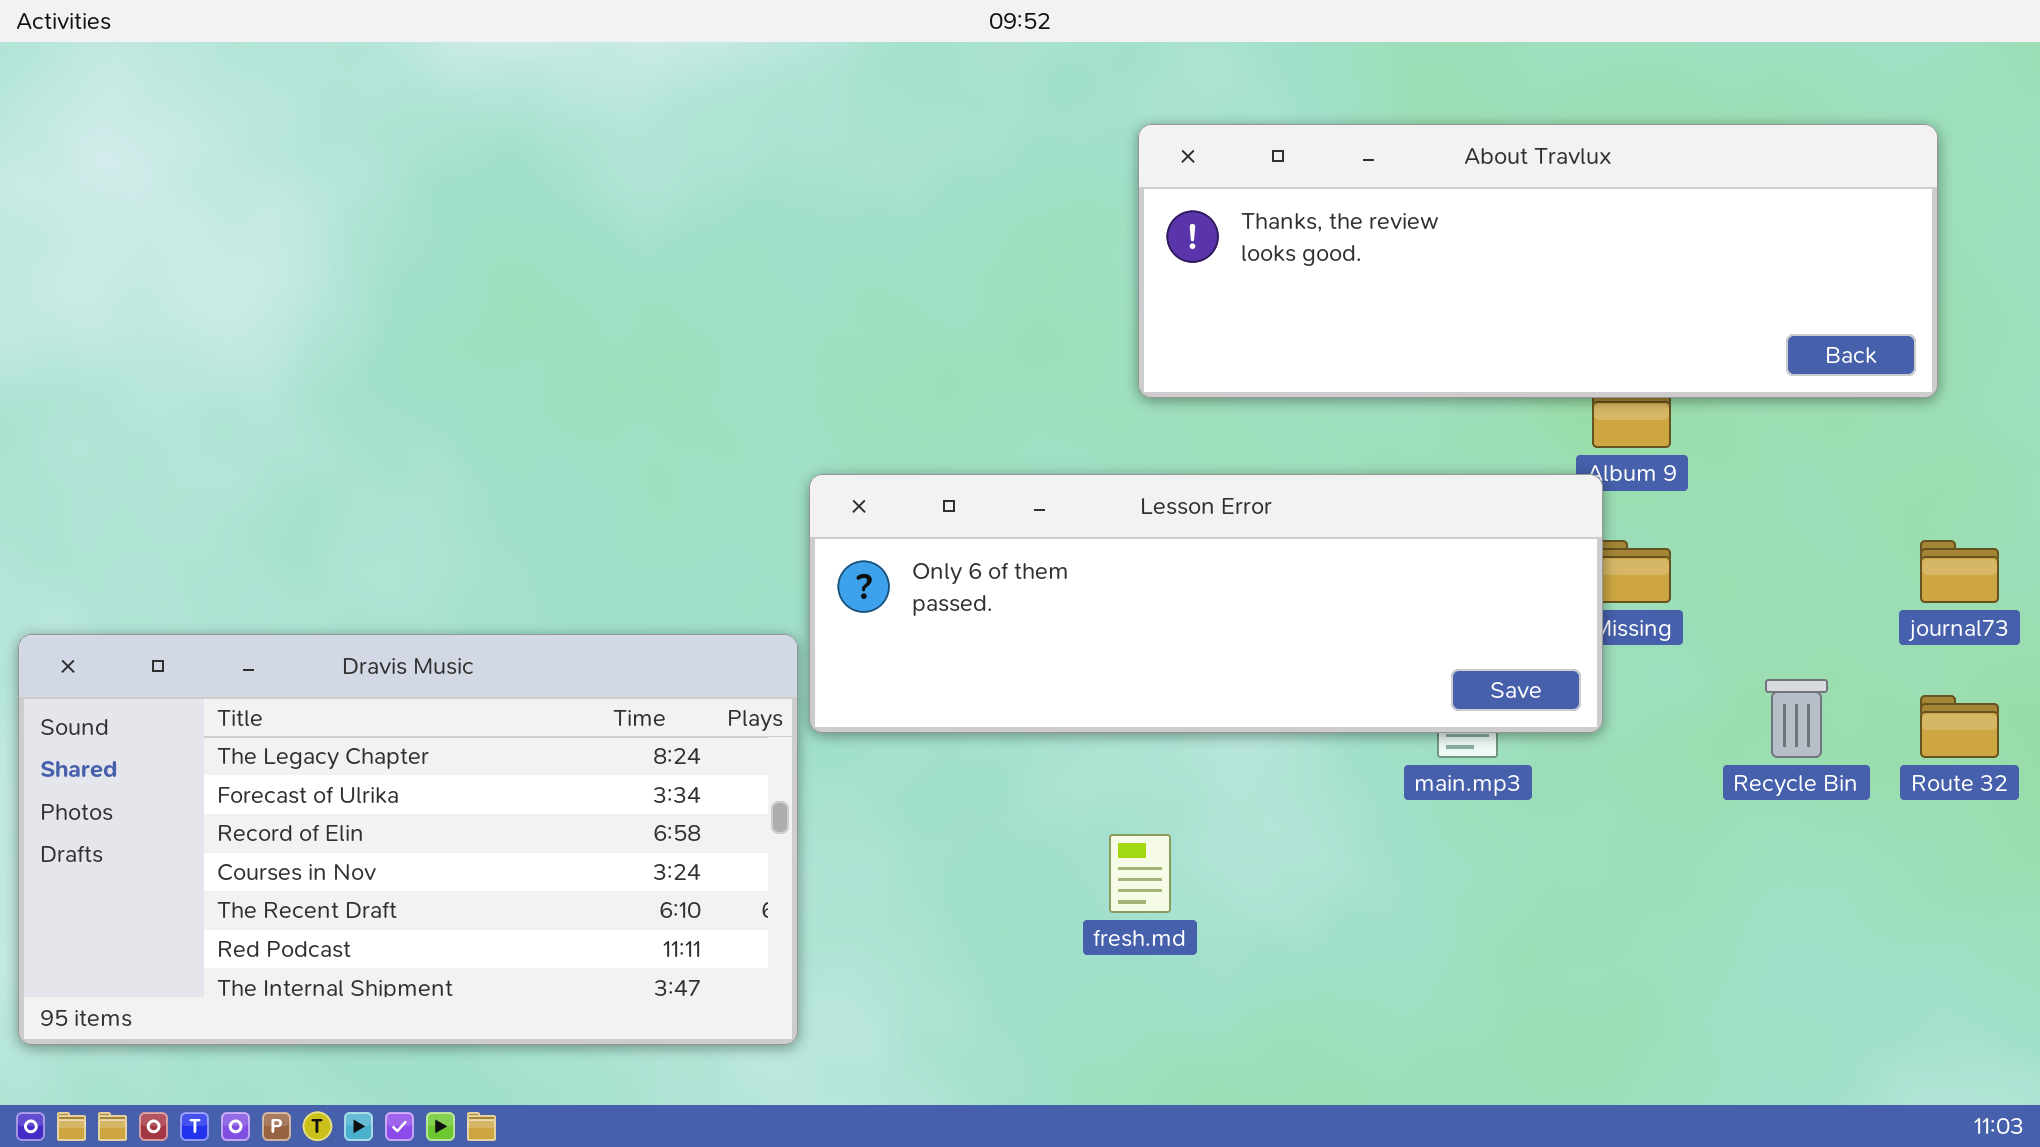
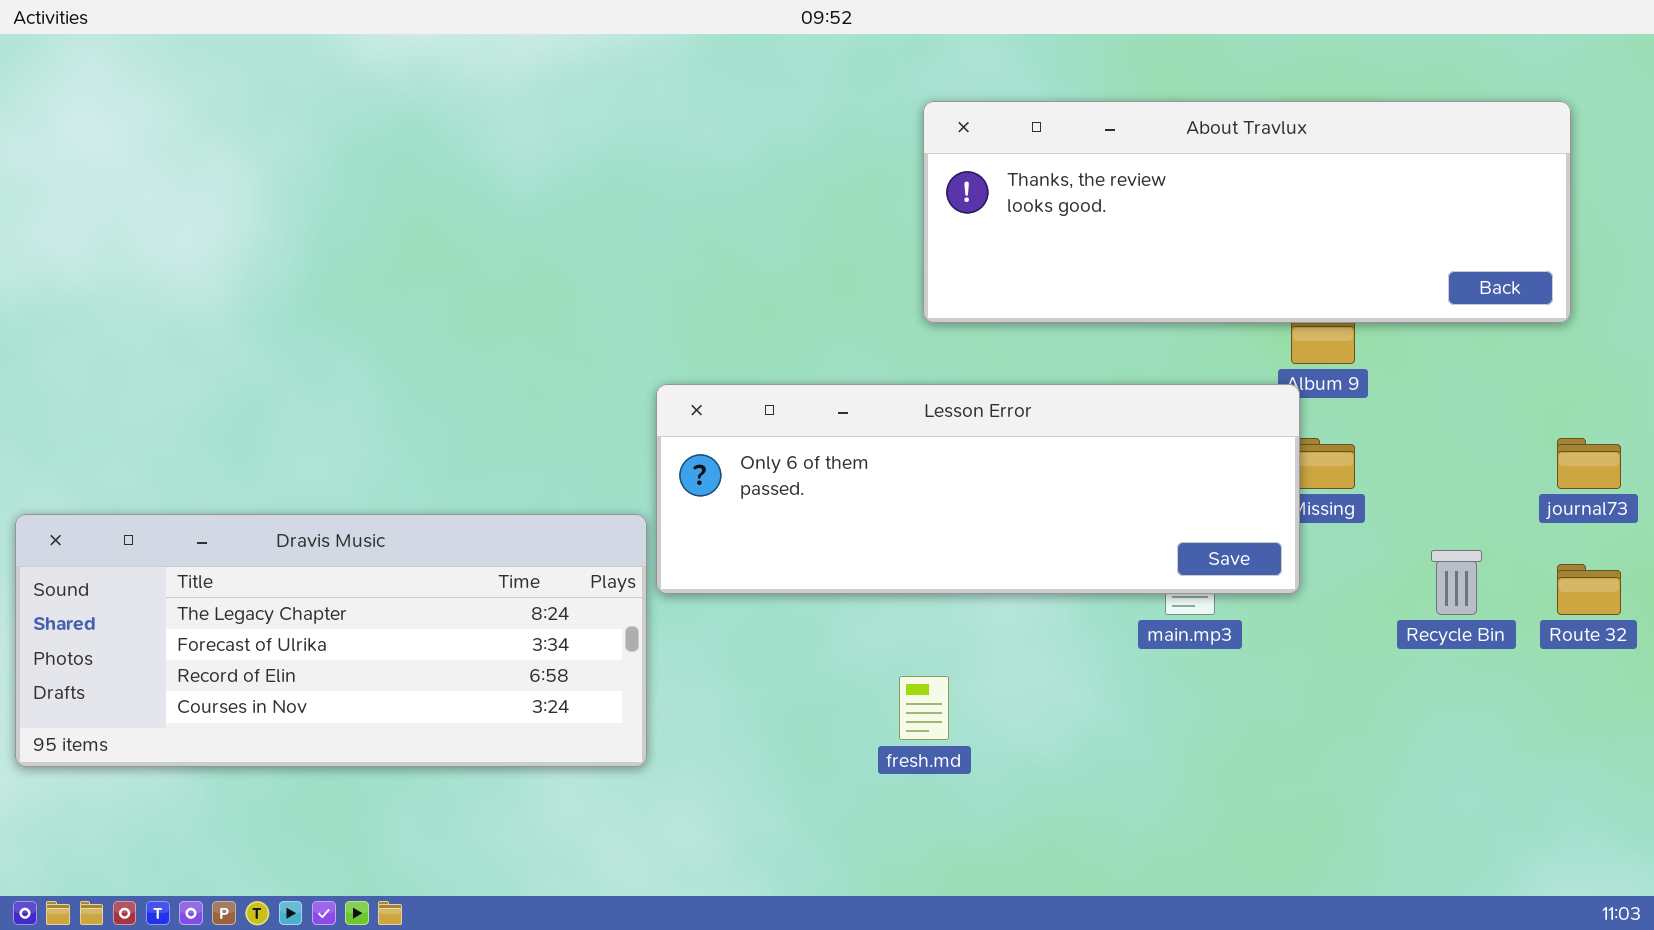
Dravis Music: [18,634,798,1045] -> [15,514,647,767], resized

